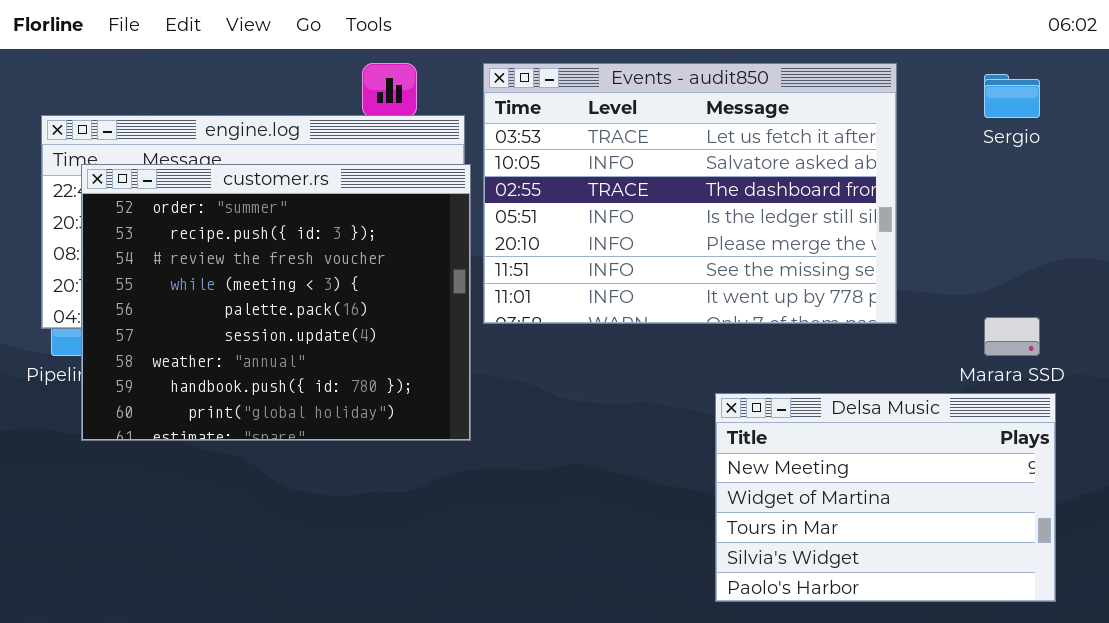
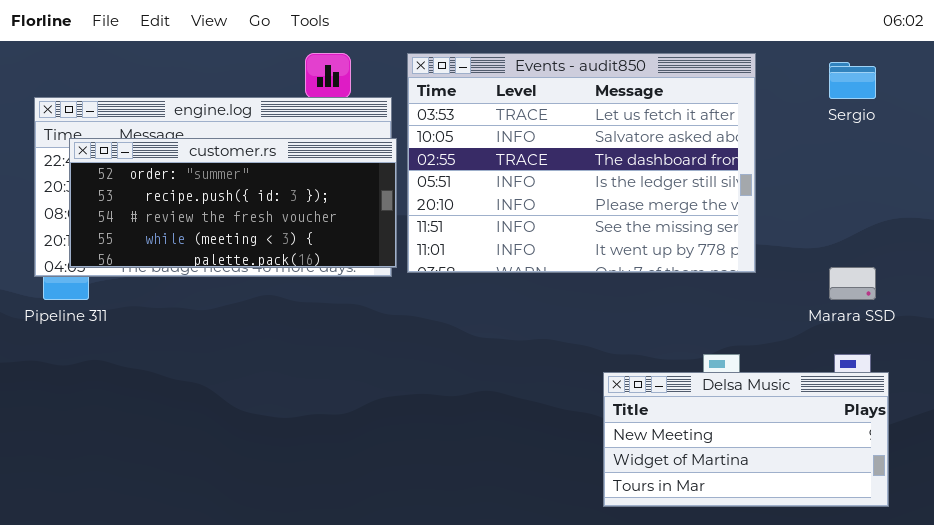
customer.rs: [81,164,471,441] -> [69,138,397,268], resized
Delsa Music: [715,393,1056,602] -> [603,372,889,507], resized

